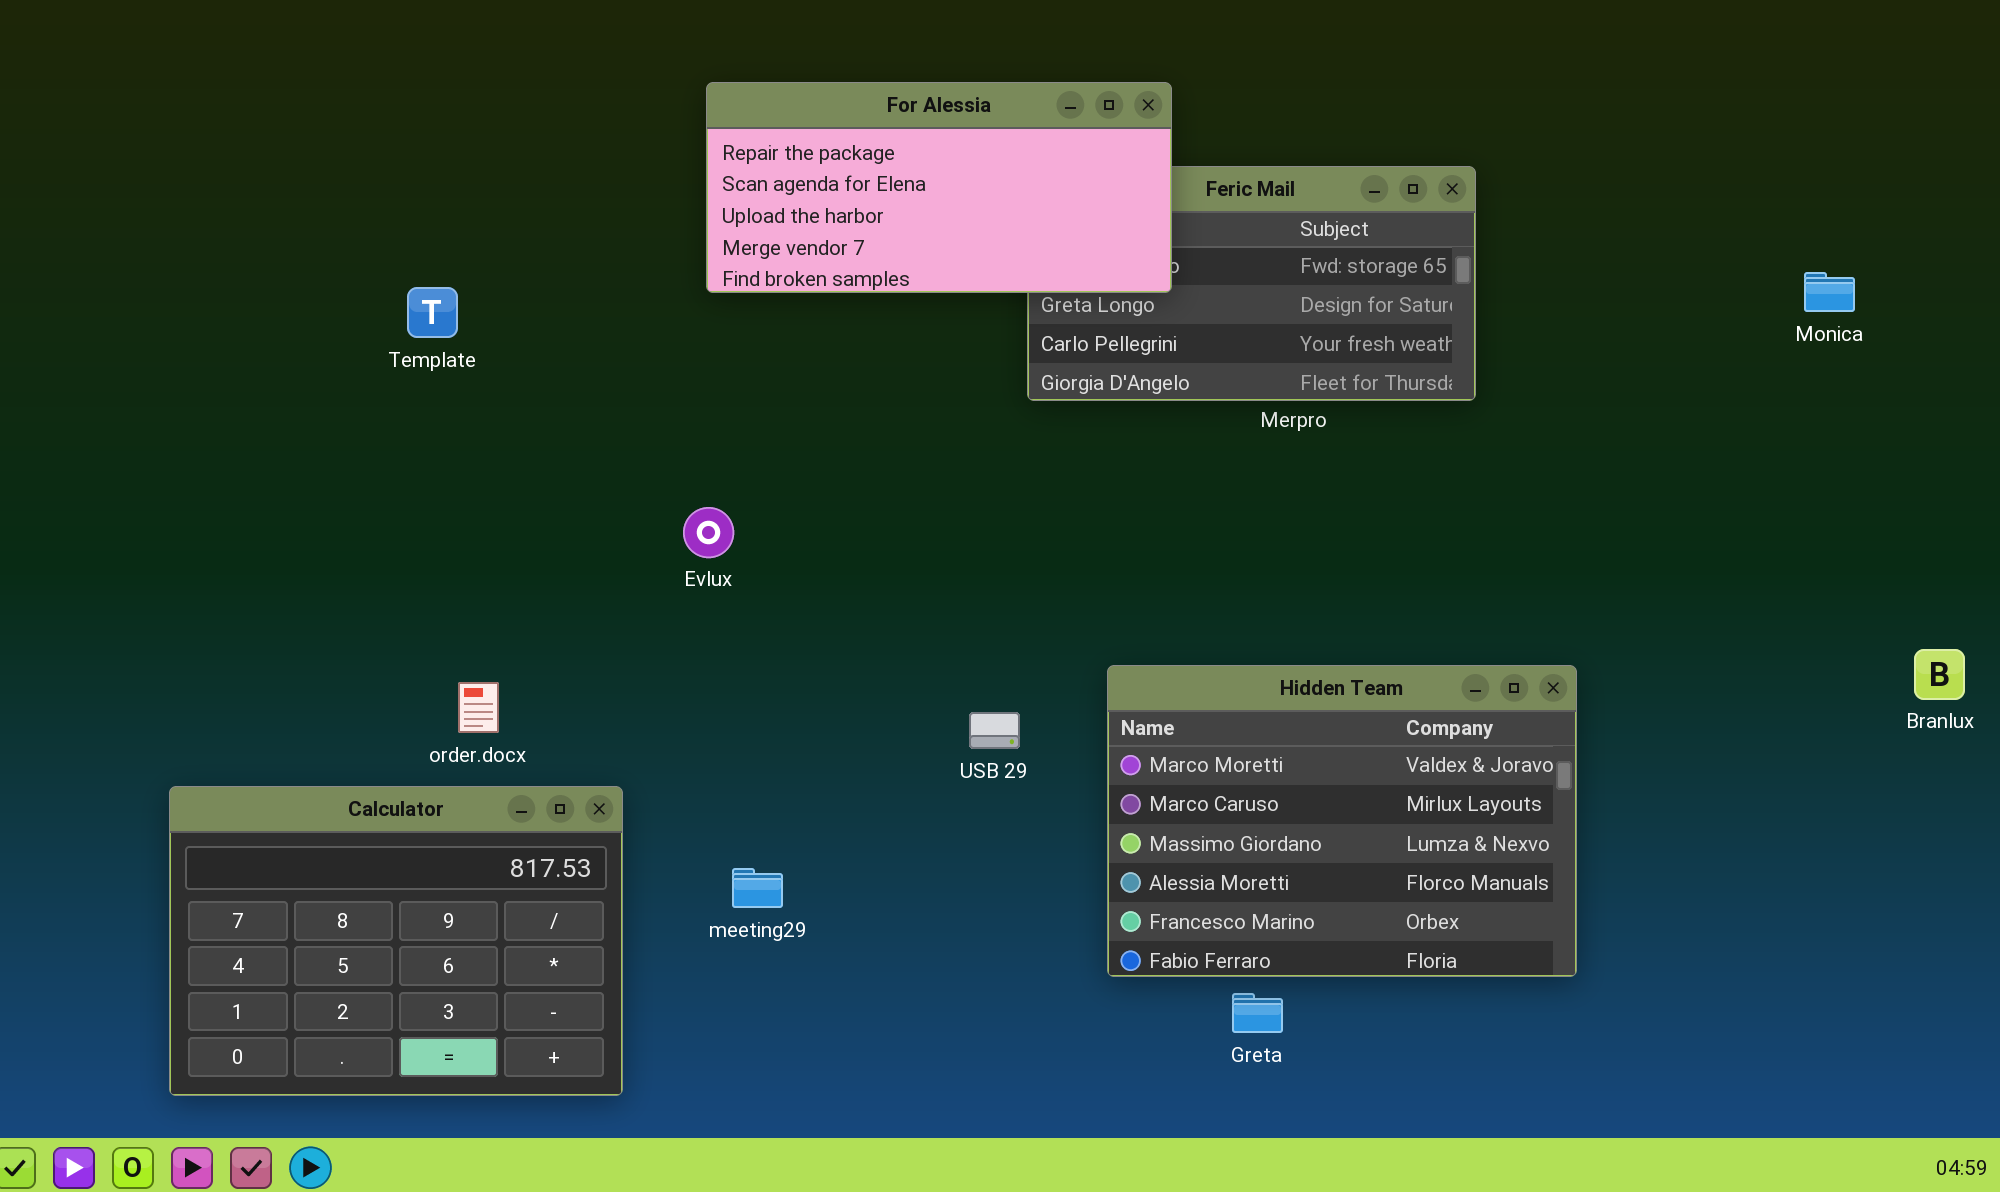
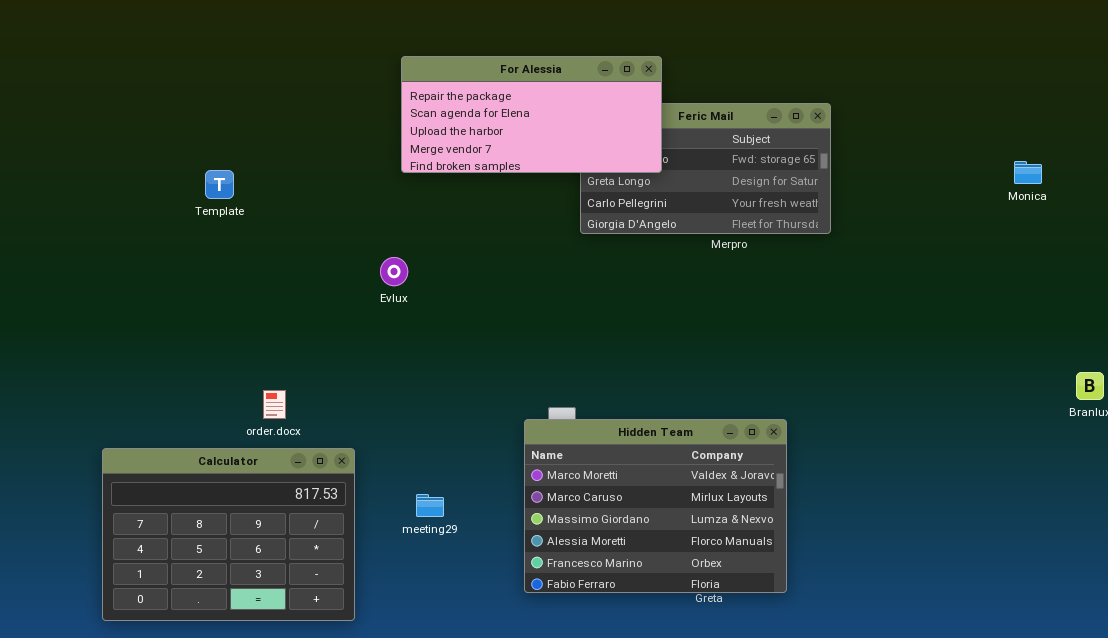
Template: [407,287,458,338] -> [205,170,234,199], moved
Evlux: [683,507,734,558] -> [380,257,408,286], moved
Hidden Team: [1107,665,1577,977] -> [524,419,787,593], moved

